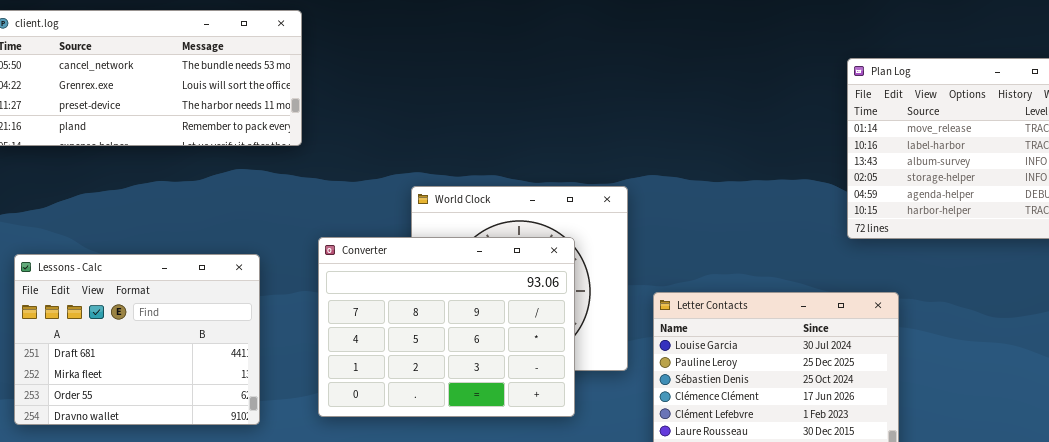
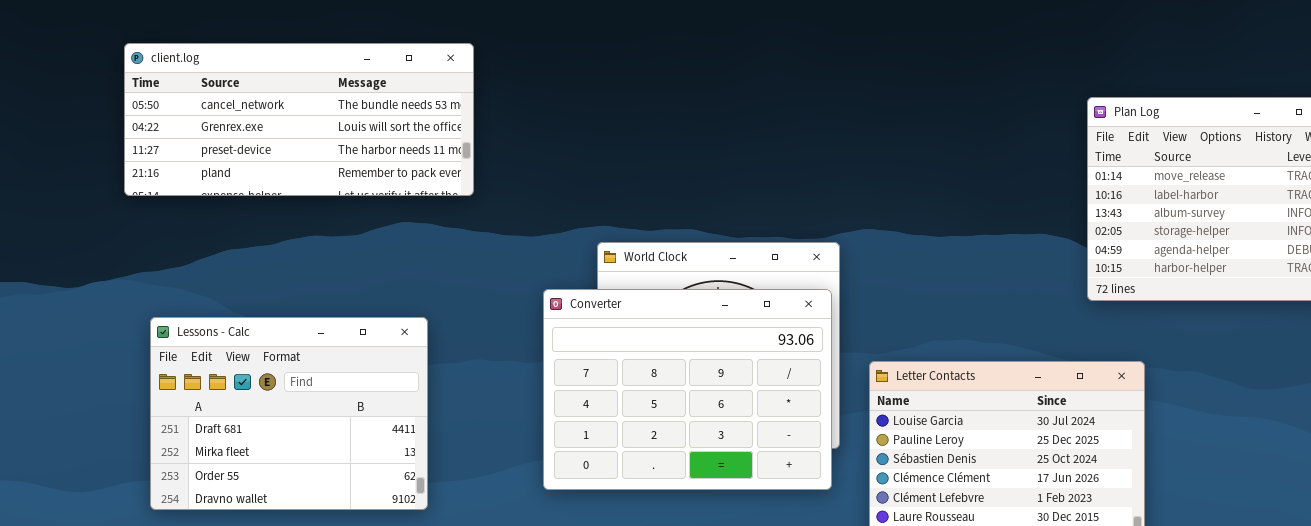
Converter: [318,237,575,417] -> [543,289,832,490], moved

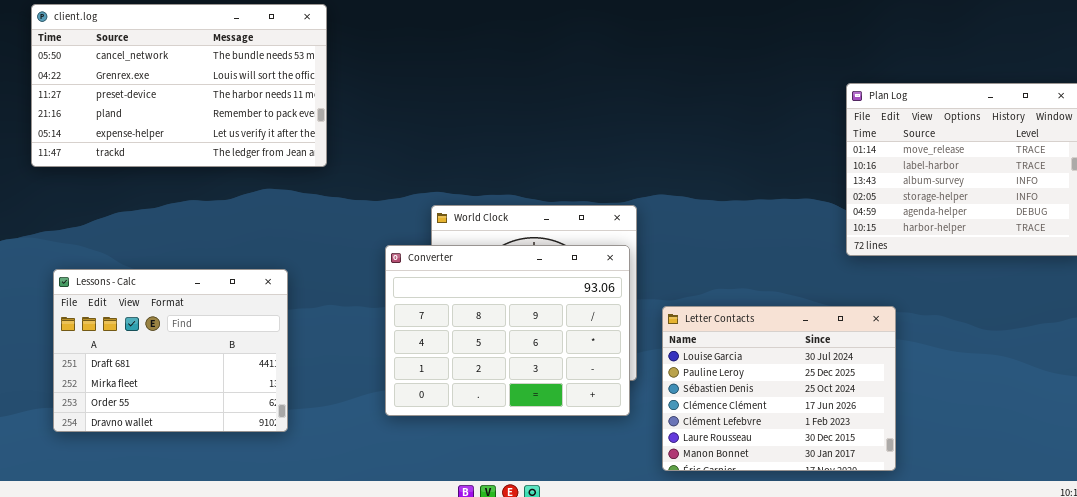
client.log: [124,43,474,196] -> [31,4,327,167], resized

